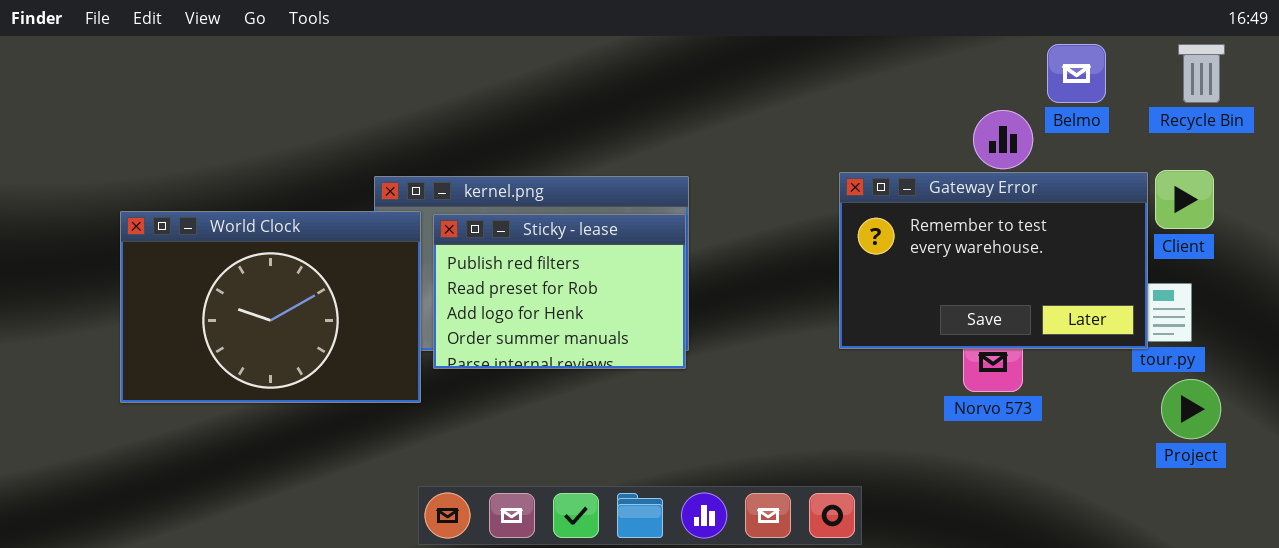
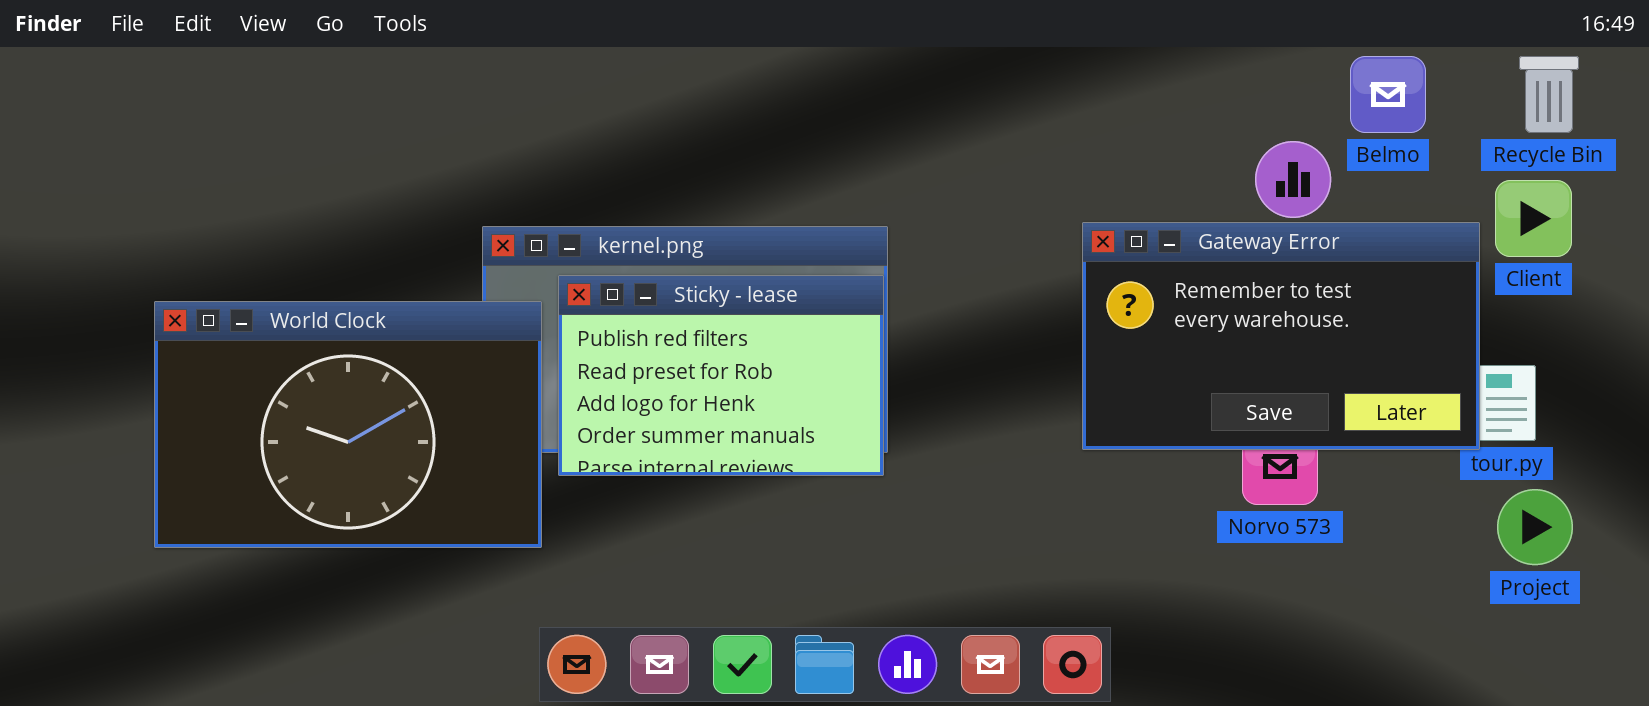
Client: [1155,170,1214,229] -> [1495,180,1572,257], moved
World Clock: [120,211,421,403] -> [154,301,542,548], moved

